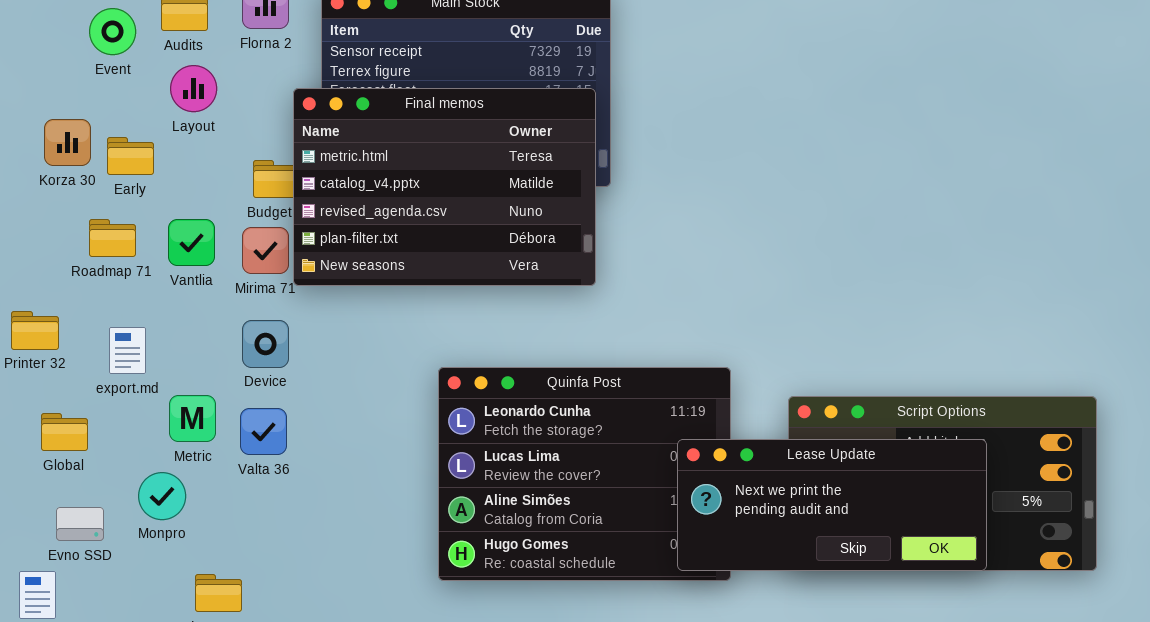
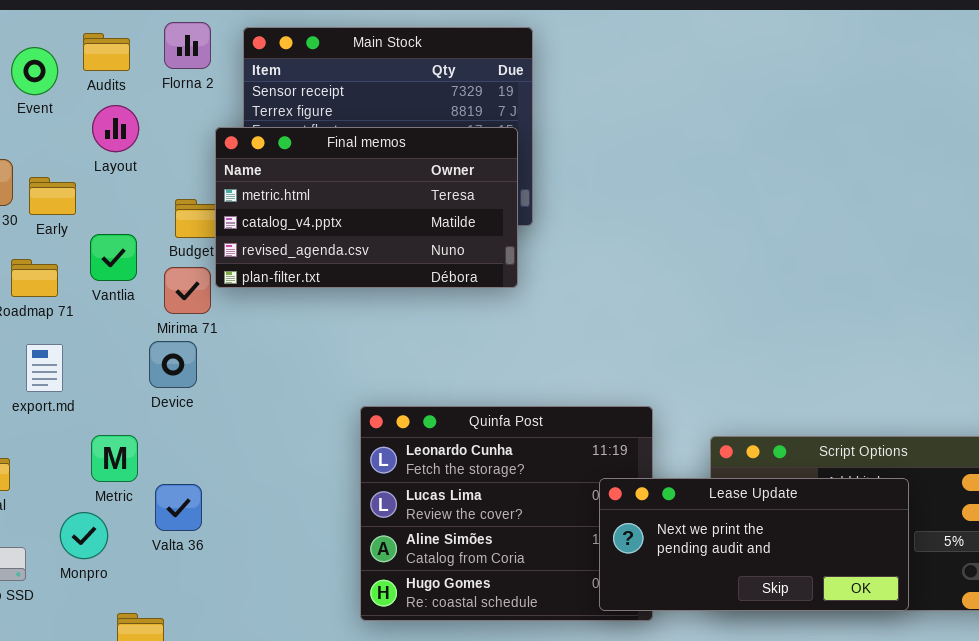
Final memos: [293,88,596,286] -> [215,127,518,288], resized
Vantlia: [168,219,215,266] -> [90,234,137,281], moved
Device: [242,320,289,368] -> [149,341,197,388], moved
export.md: [109,327,146,374] -> [26,344,63,392], moved
Valta 36: [240,408,287,455] -> [155,484,202,531], moved

